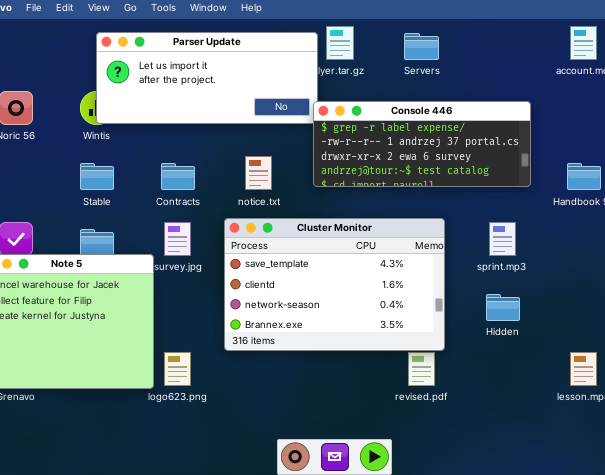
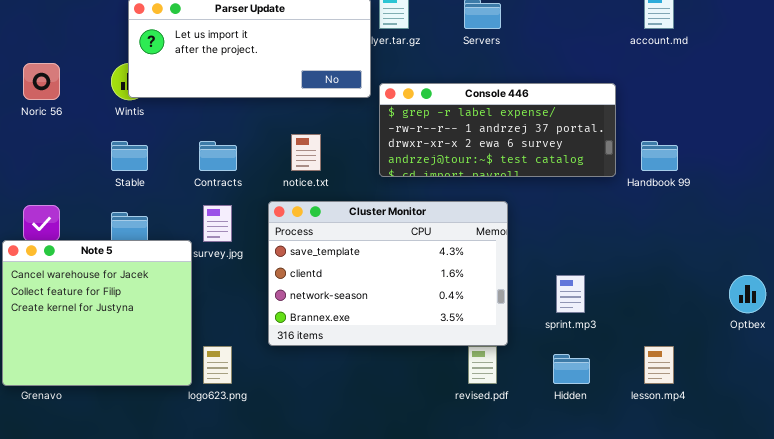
Console 446: [313,101,531,187] -> [379,83,616,177], moved
sprint.mp3: [489,222,516,256] -> [556,275,585,313], moved
Hidden: [486,294,520,321] -> [553,354,590,384], moved

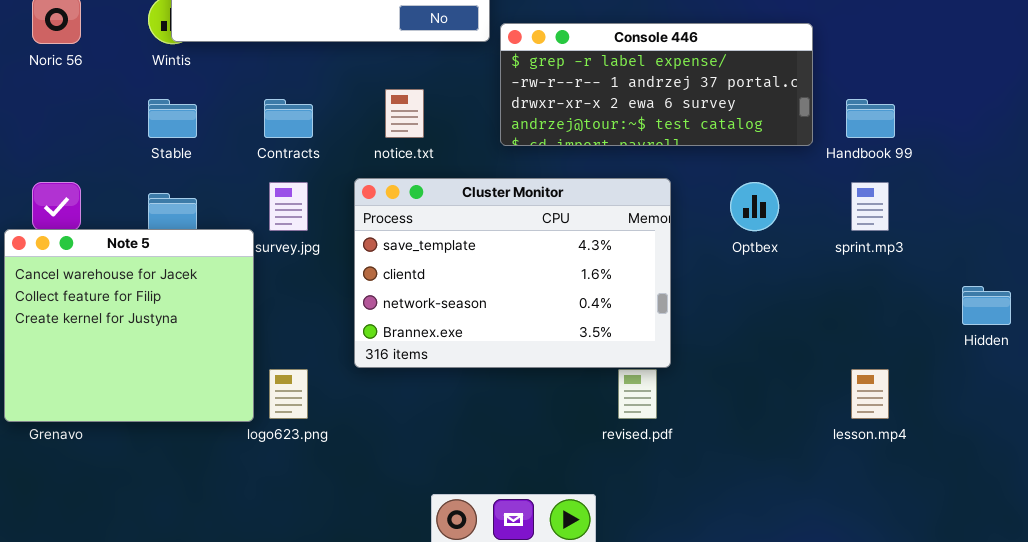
sprint.mp3: [556,275,585,313] -> [851,182,889,231], moved
Optbex: [729,275,766,313] -> [730,182,779,231], moved
Hidden: [553,354,590,384] -> [962,286,1011,325], moved

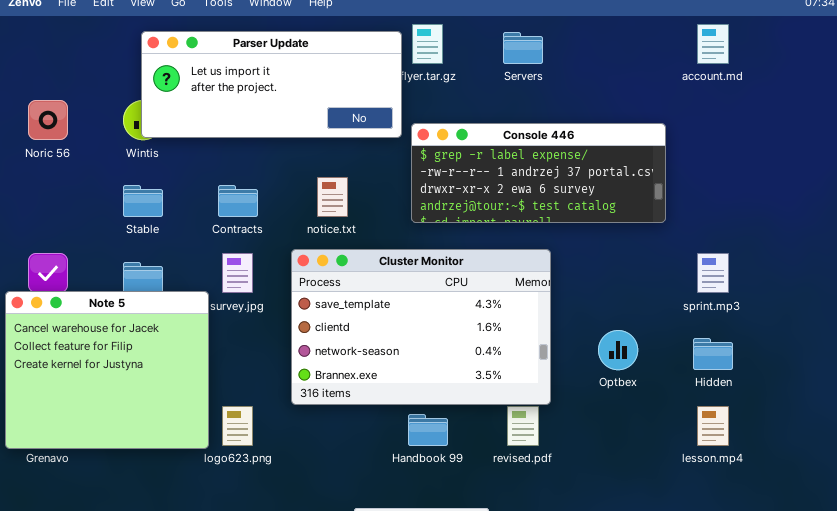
Handbook 99: [846,99,895,138] -> [408,414,448,446], moved
Optbex: [730,182,779,231] -> [598,330,638,370], moved
Hidden: [962,286,1011,325] -> [693,338,733,370], moved

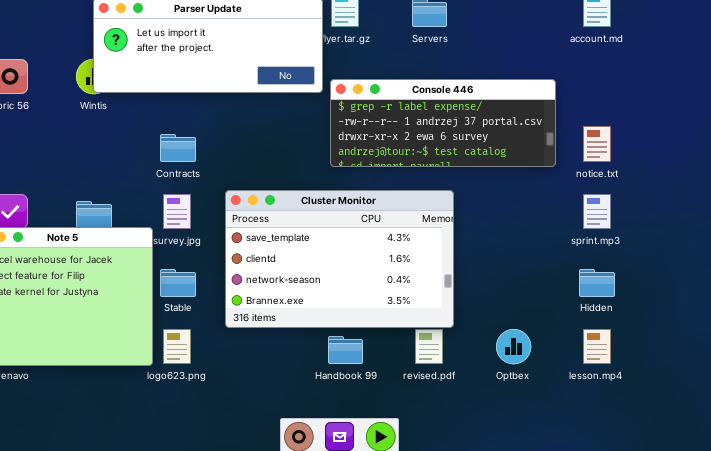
notice.txt: [317,177,348,217] -> [583,126,611,162], moved
Stable: [123,185,163,217] -> [160,269,196,297], moved
Optbex: [598,330,638,370] -> [496,329,531,364], moved

